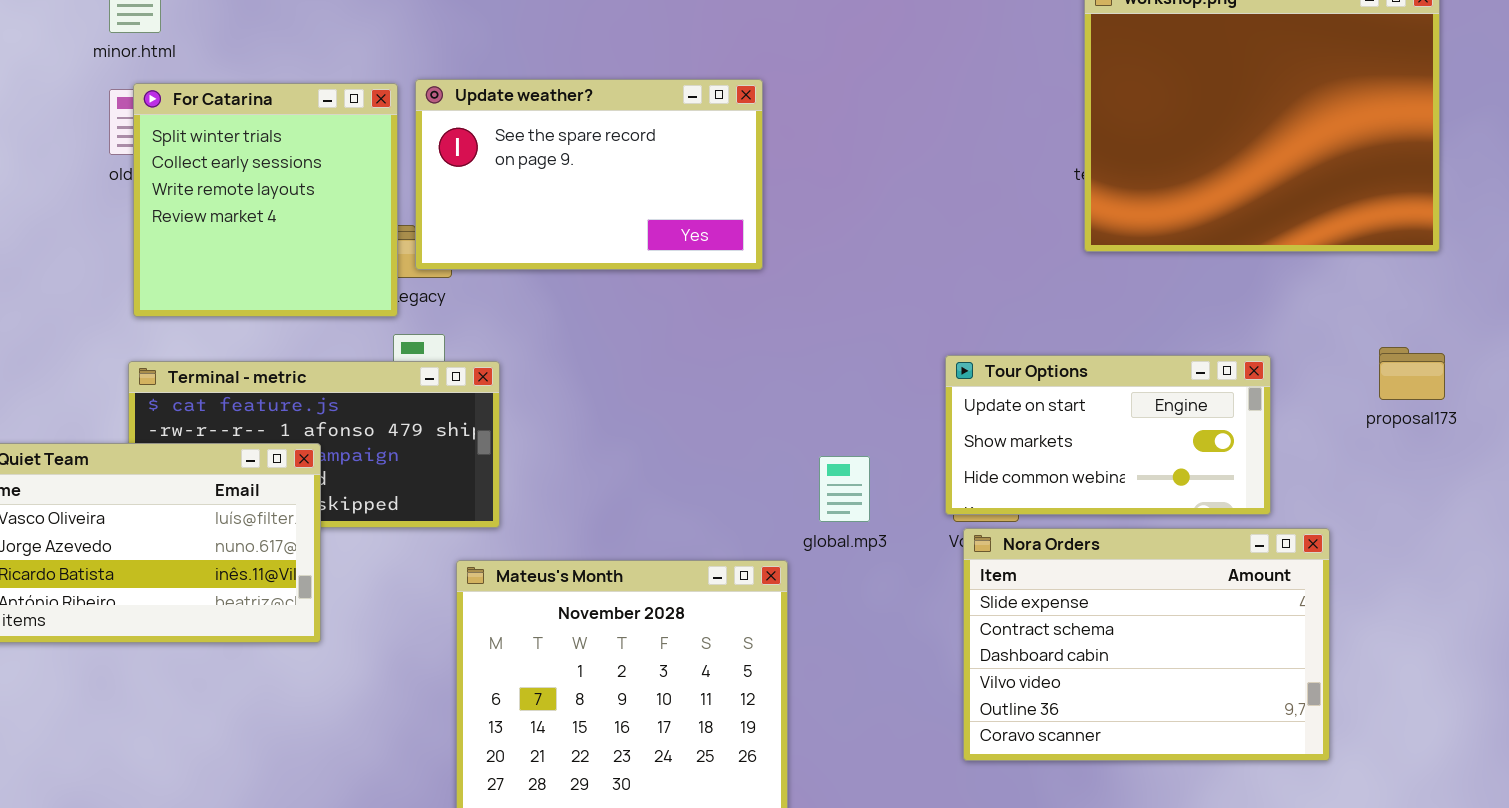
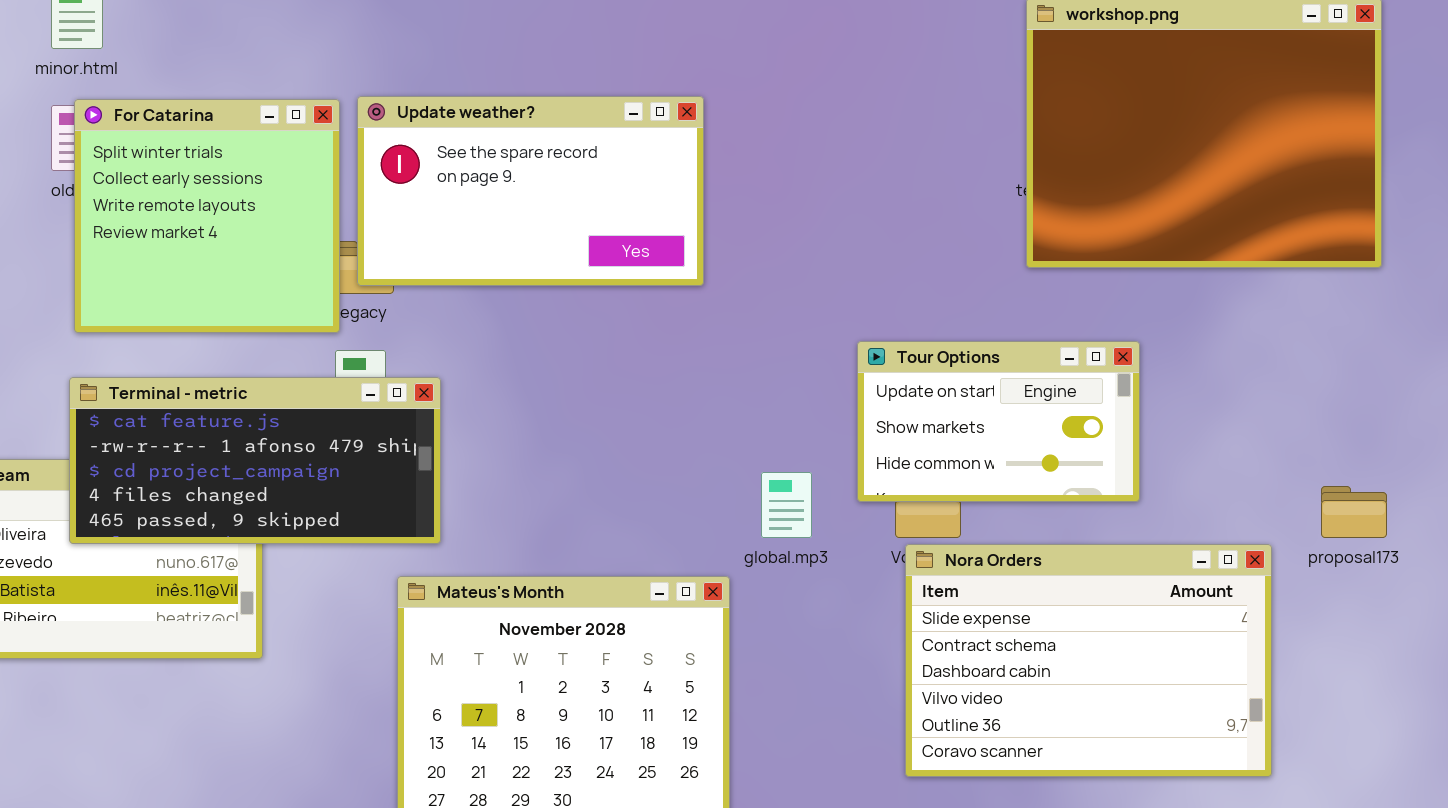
proposal173: [1379,347,1445,400] -> [1321,486,1387,538], moved
Tour Options: [945,355,1271,515] -> [857,341,1140,502], moved, resized
Terminal - metric: [128,361,500,528] -> [69,377,441,544], raised

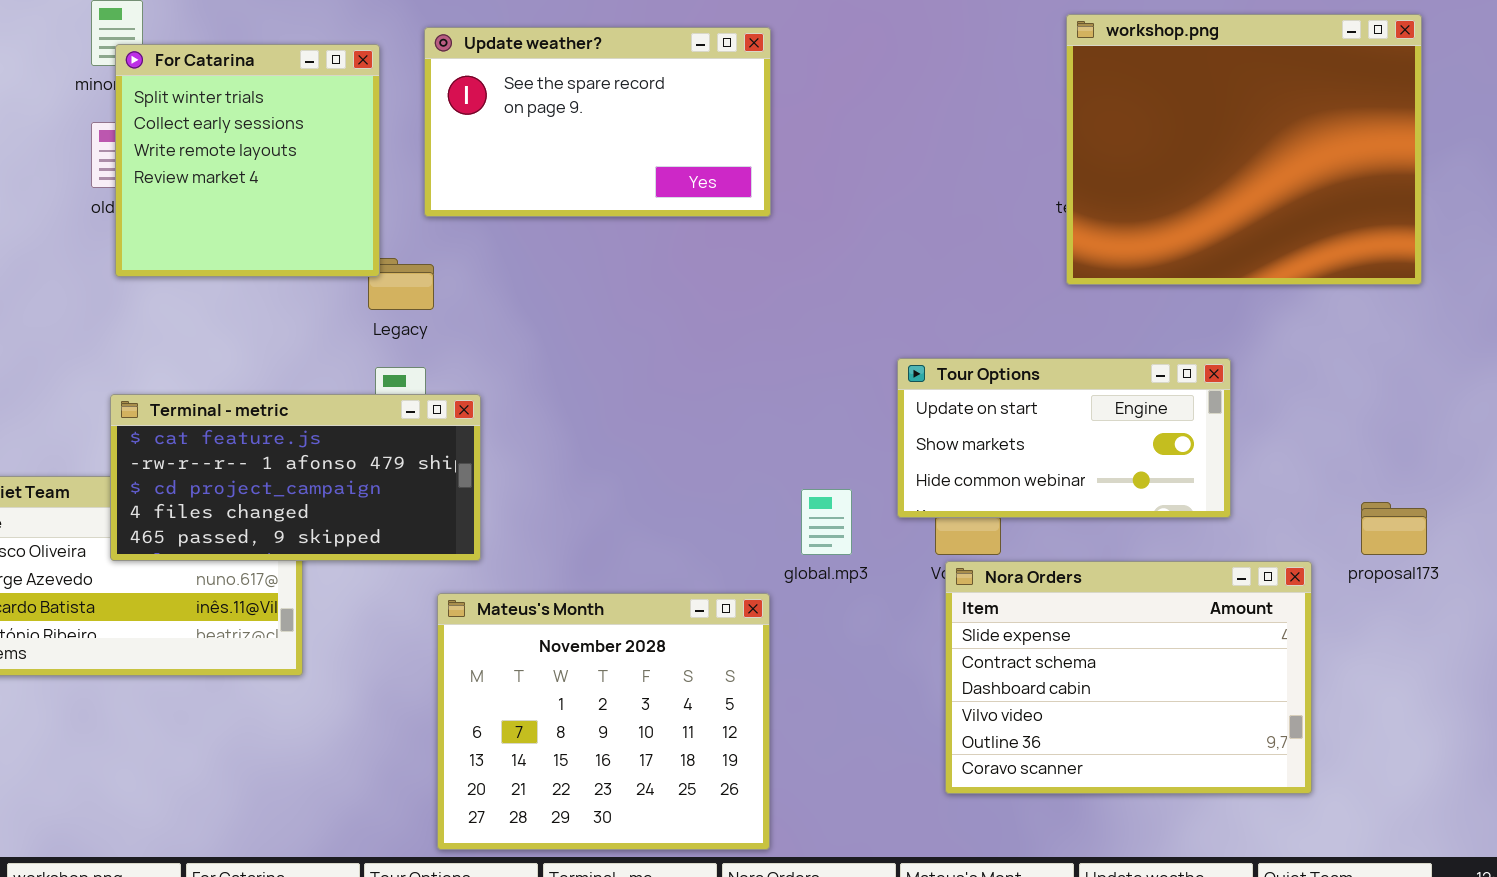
Update weather?: [357,96,704,286] -> [424,27,771,217], moved
For Catarina: [74,99,340,333] -> [115,44,380,277], moved
Tour Options: [857,341,1140,502] -> [897,358,1231,518], resized

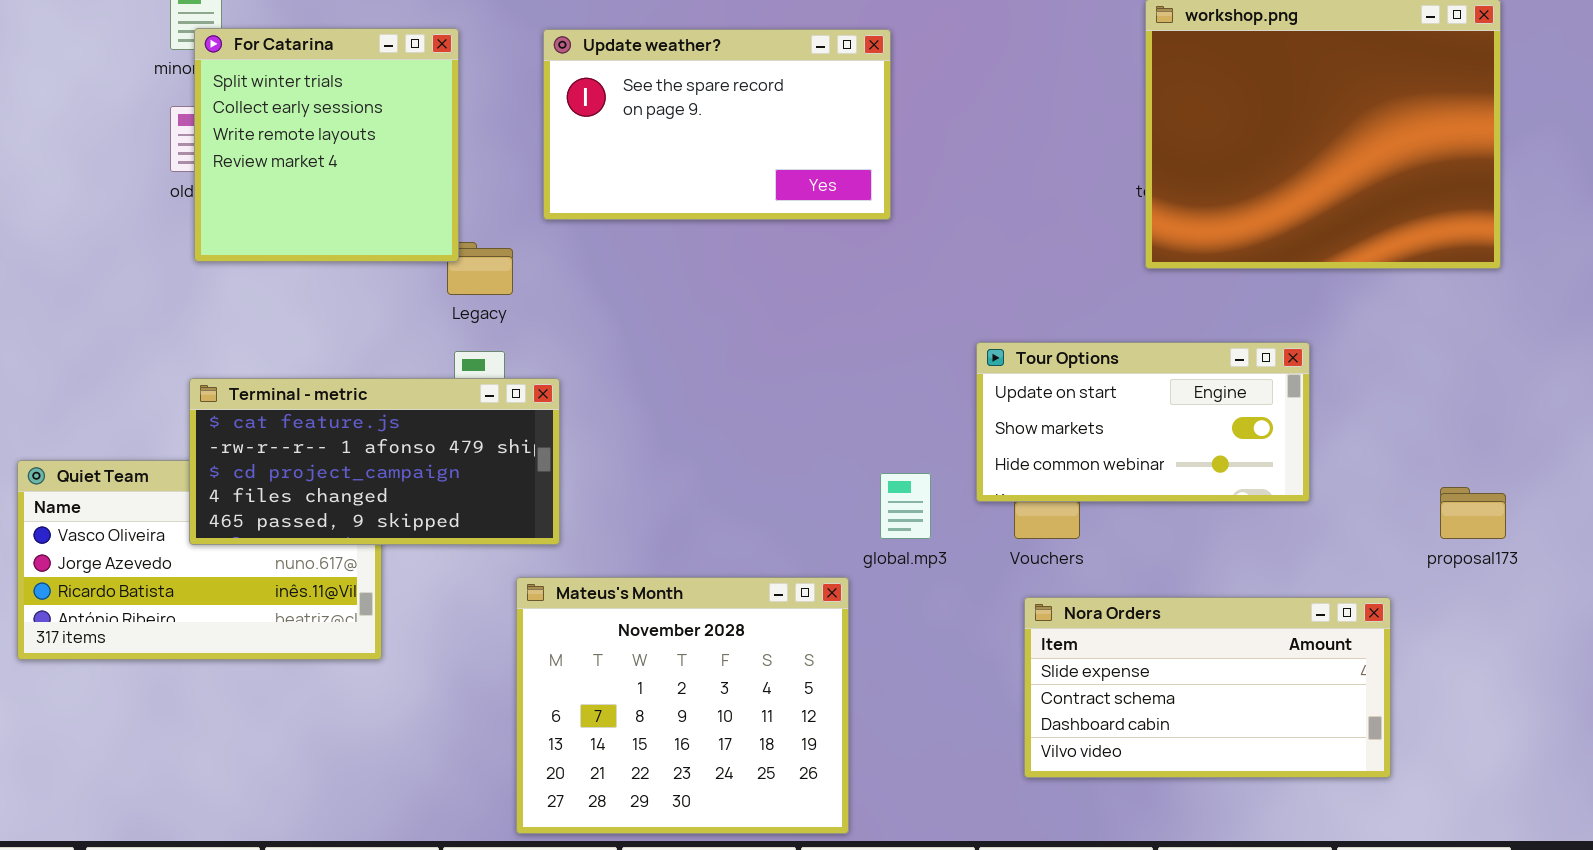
Update weather?: [424,27,771,217] -> [543,29,891,220], moved
Nora Orders: [945,561,1312,794] -> [1024,597,1391,778], resized

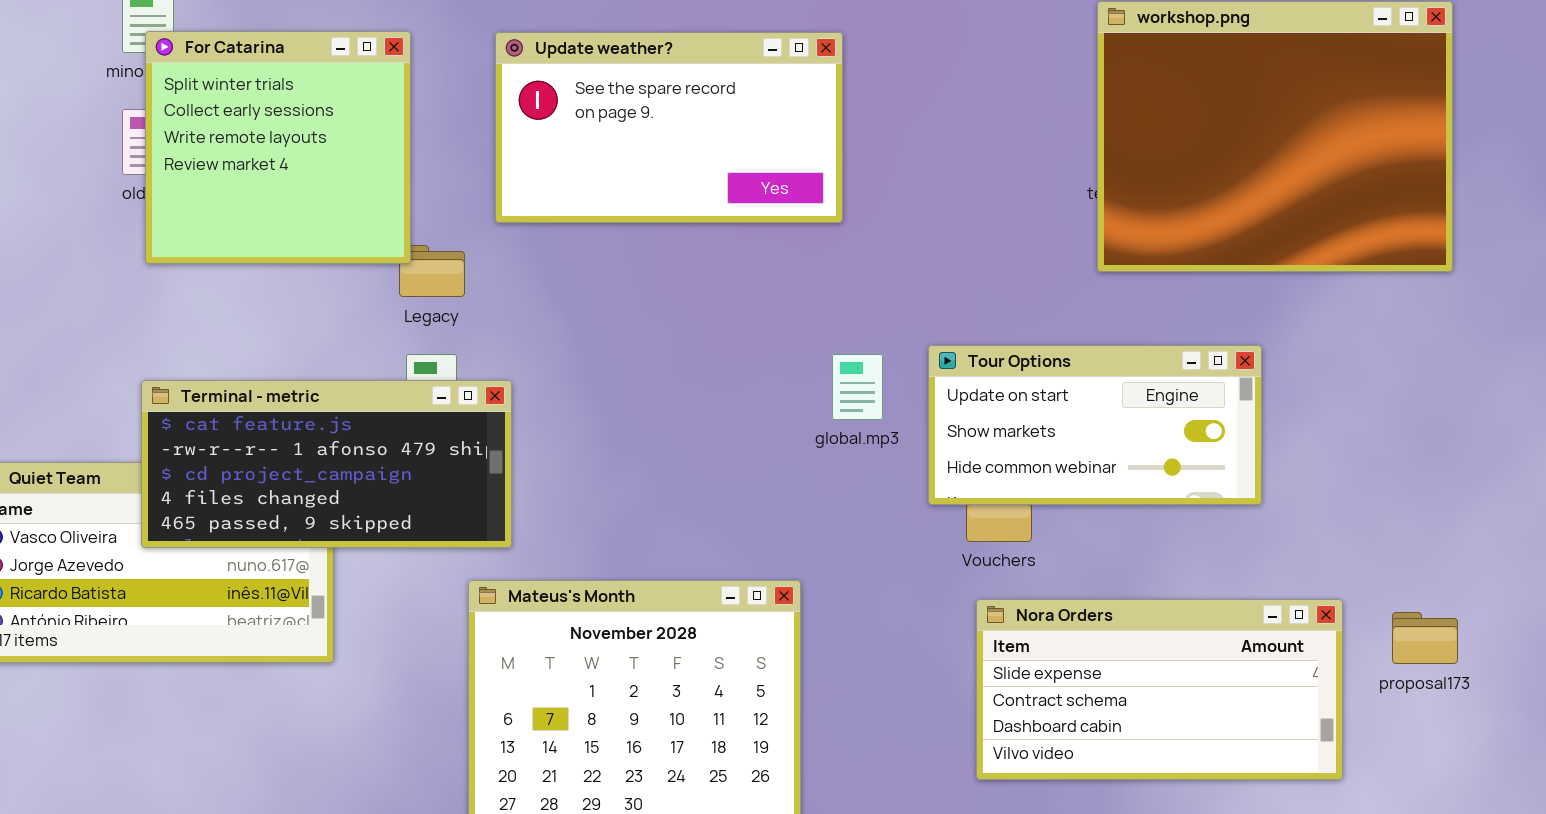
global.mp3: [880,473,931,539] -> [832,354,883,420], moved
proposal173: [1440,487,1506,539] -> [1392,612,1458,664], moved

